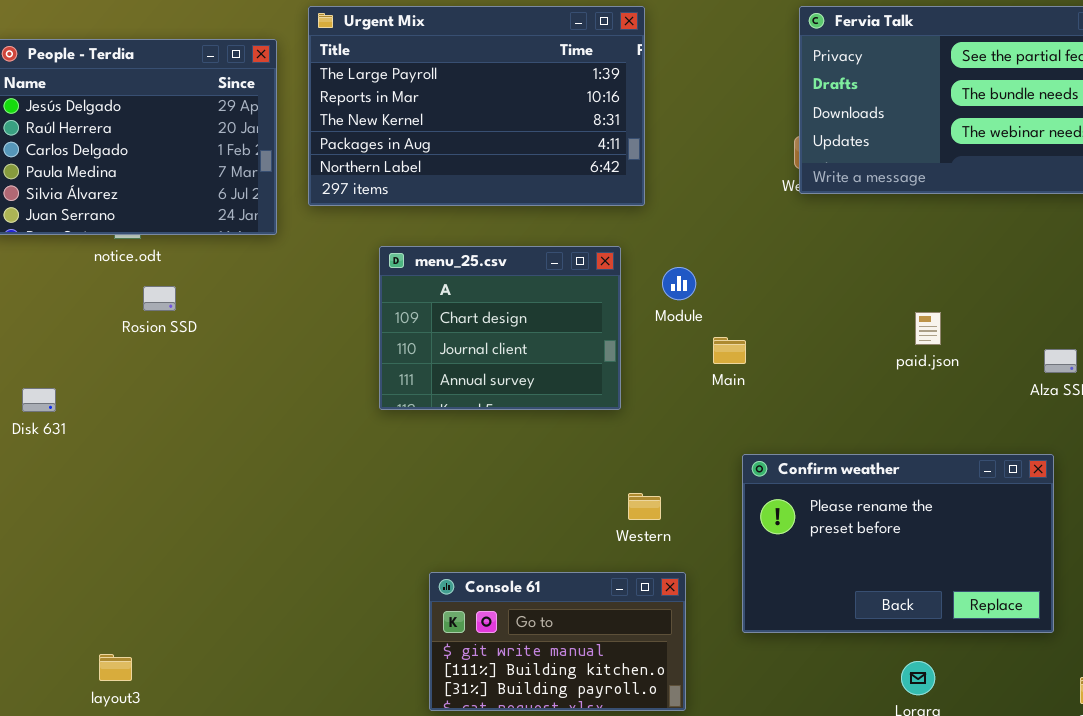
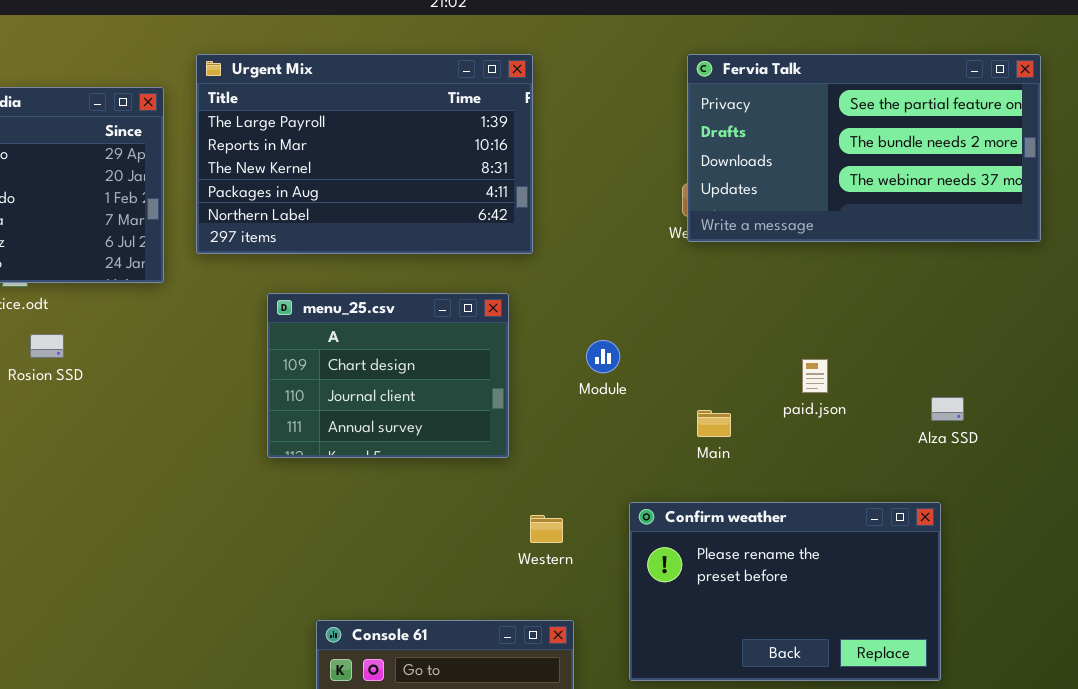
Module: [662,267,696,300] -> [586,340,620,373], moved
Main: [713,337,746,364] -> [697,410,731,437], moved
Western: [628,493,661,520] -> [530,515,563,543], moved

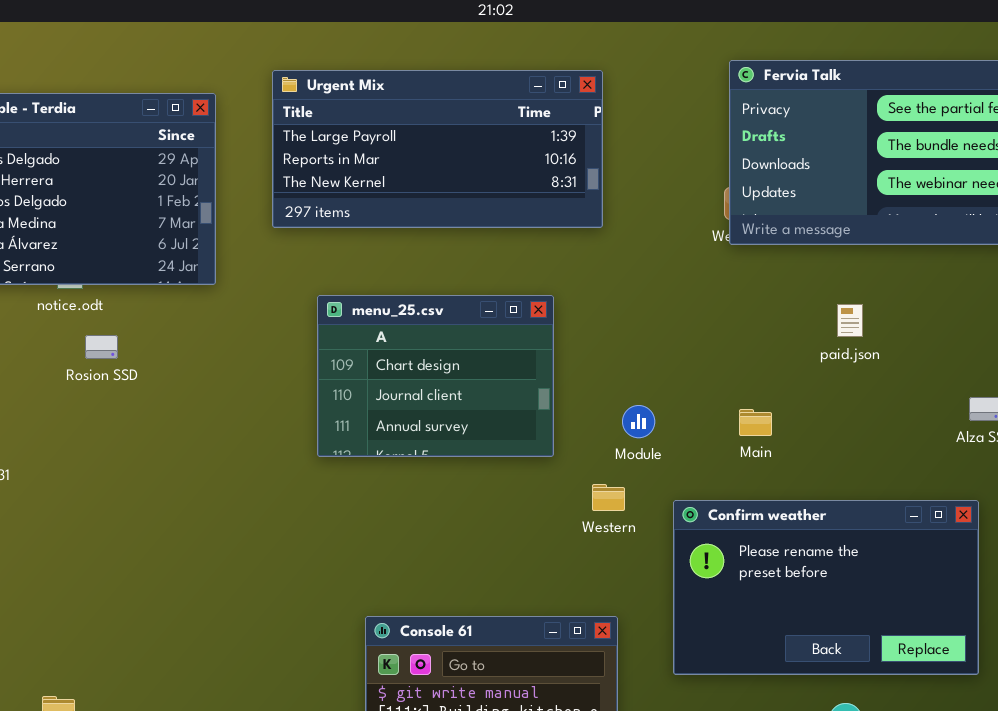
Urgent Mix: [196,54,533,254] -> [272,70,603,228], moved, resized
Module: [586,340,620,373] -> [622,405,655,438], moved
paid.json: [802,359,828,393] -> [837,304,863,337], moved
Western: [530,515,563,543] -> [592,484,625,511], moved

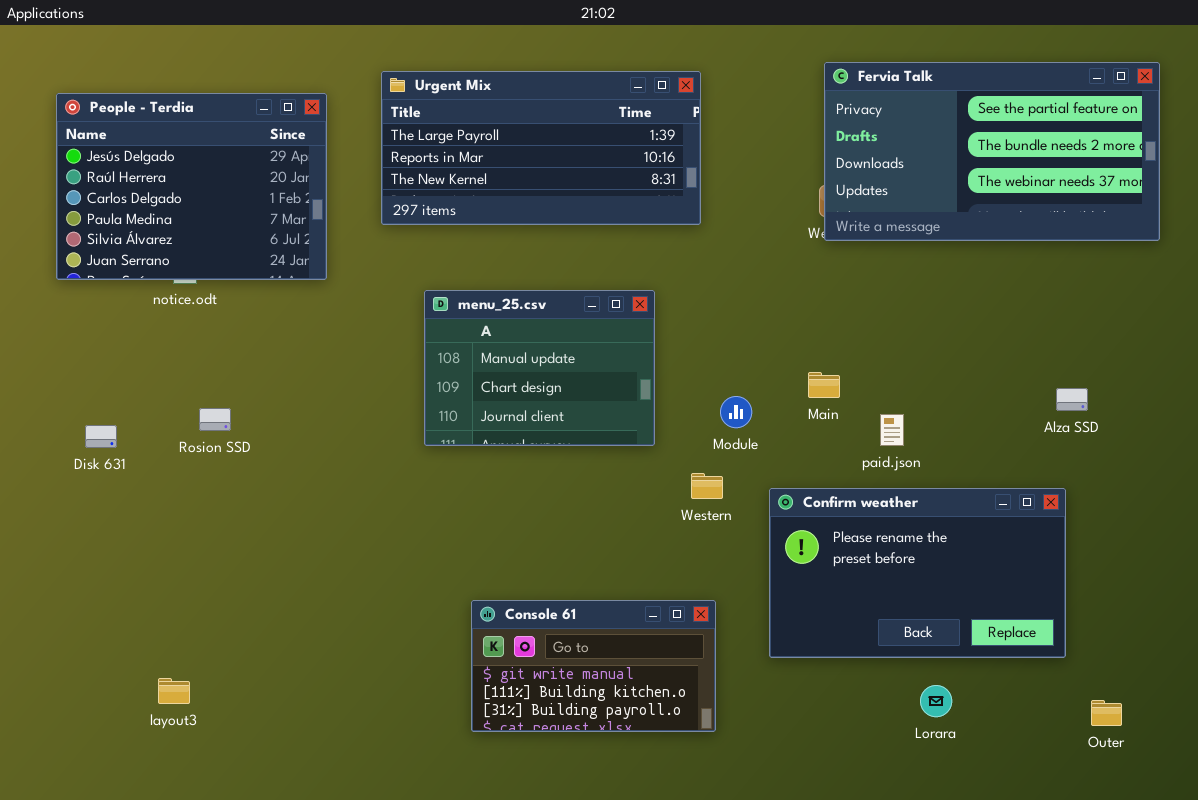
menu_25.csv: [317,295,554,457] -> [424,290,655,446], scrolled up 1 row
paid.json: [837,304,863,337] -> [880,414,904,446], moved
Rosion SSD: [85,335,118,359] -> [199,408,231,431], moved
Main: [739,409,772,436] -> [808,372,840,398], moved

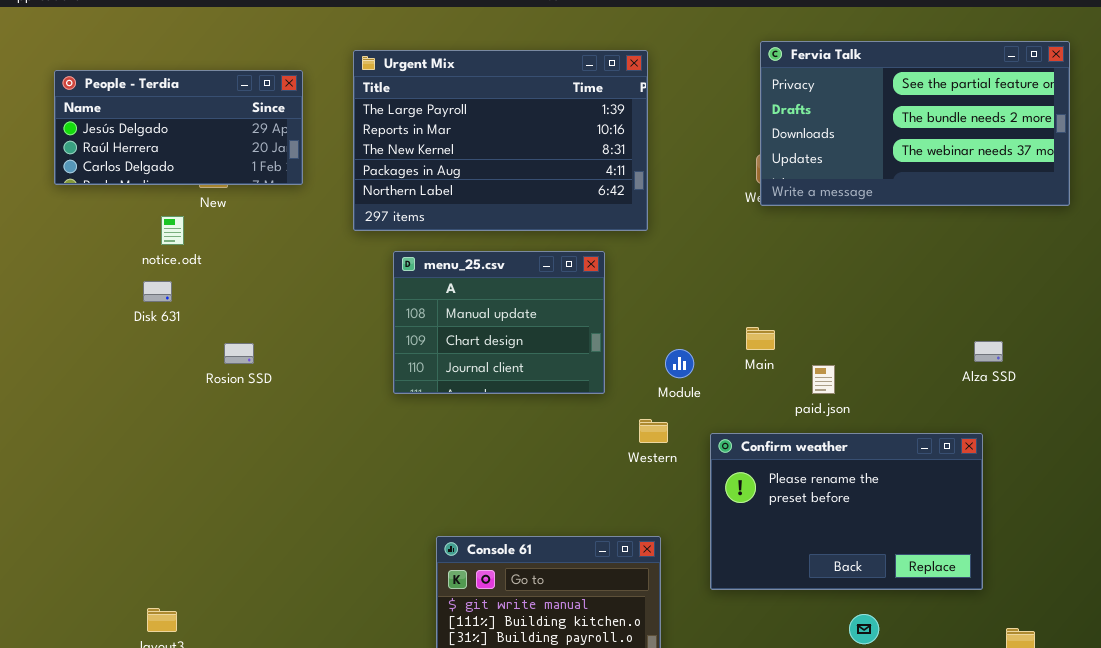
Urgent Mix: [381,71,701,225] -> [353,50,648,231], resized
People - Terdia: [56,93,327,280] -> [54,70,303,185], resized
Rosion SSD: [199,408,231,431] -> [224,343,254,364], moved
Disk 631: [85,425,117,448] -> [143,281,172,302], moved

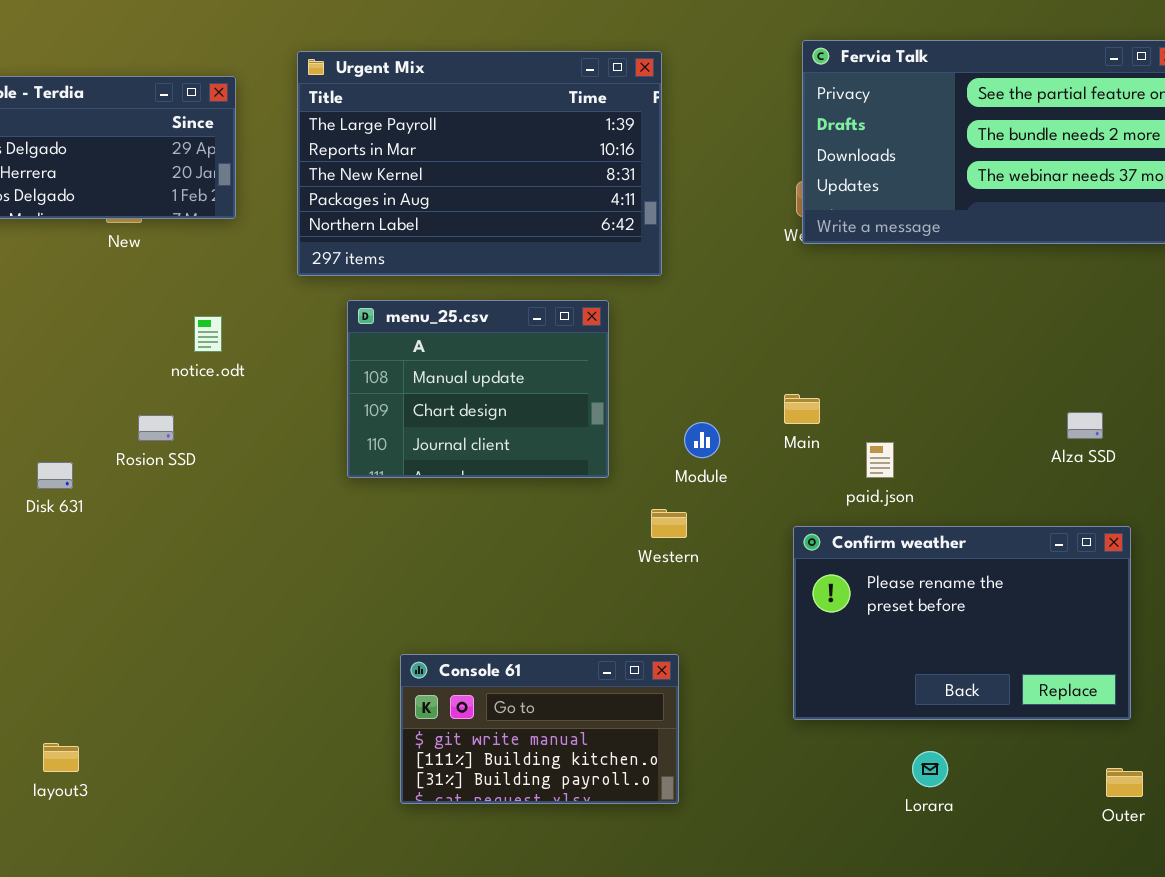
notice.odt: [161,216,184,245] -> [194,316,222,352], moved
Disk 631: [143,281,172,302] -> [37,462,73,489], moved
Confirm weather: [710,433,983,590] -> [793,526,1131,720], moved

